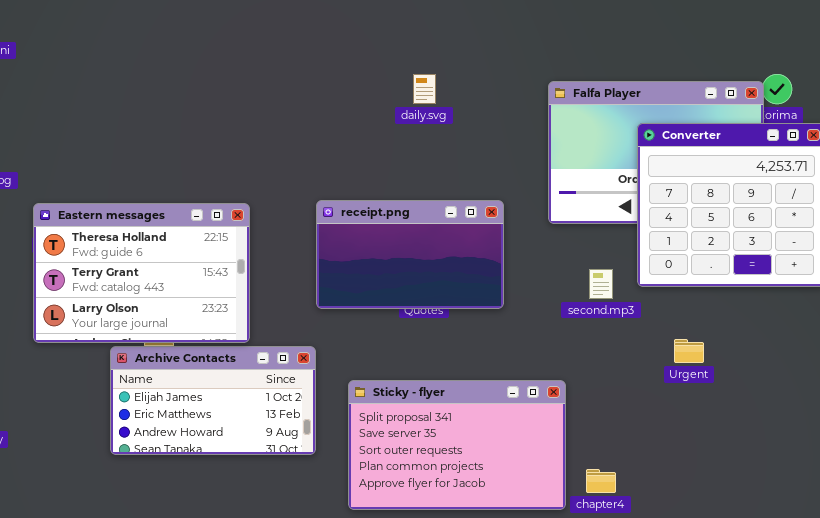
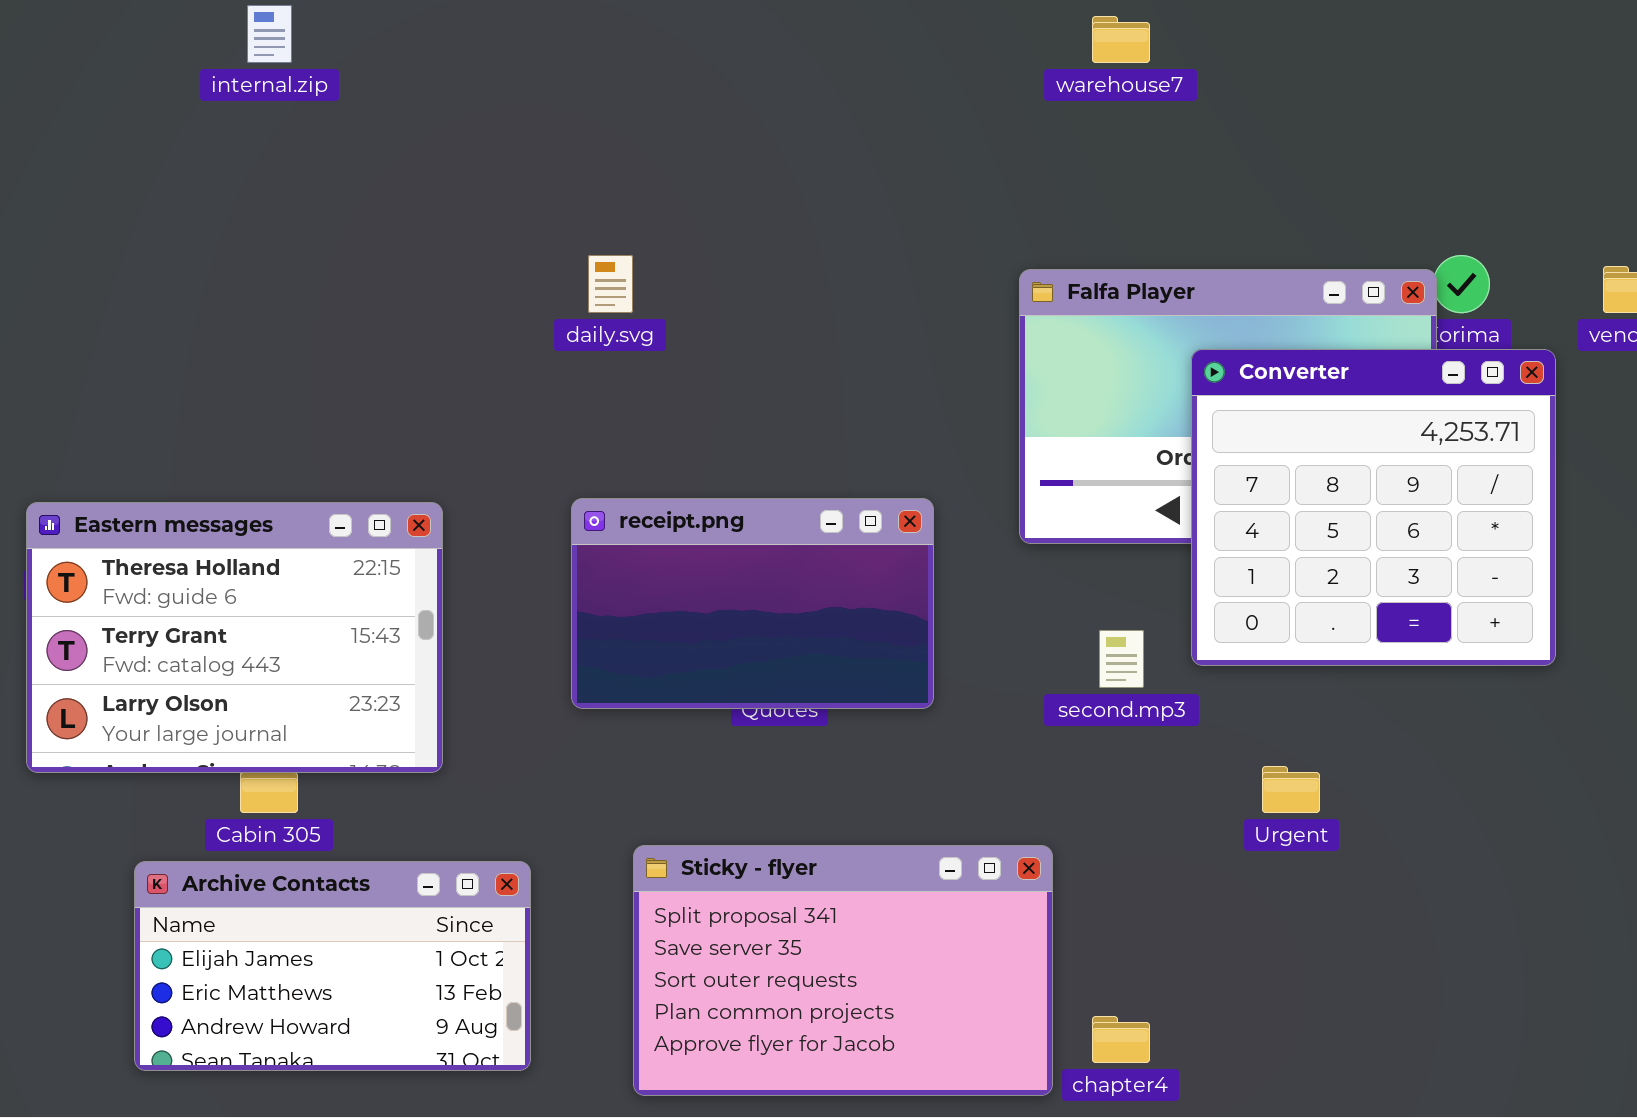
daily.svg: [413,74,436,104] -> [588,255,633,313], moved
Archive Contacts: [110,346,316,455] -> [134,861,531,1071], moved

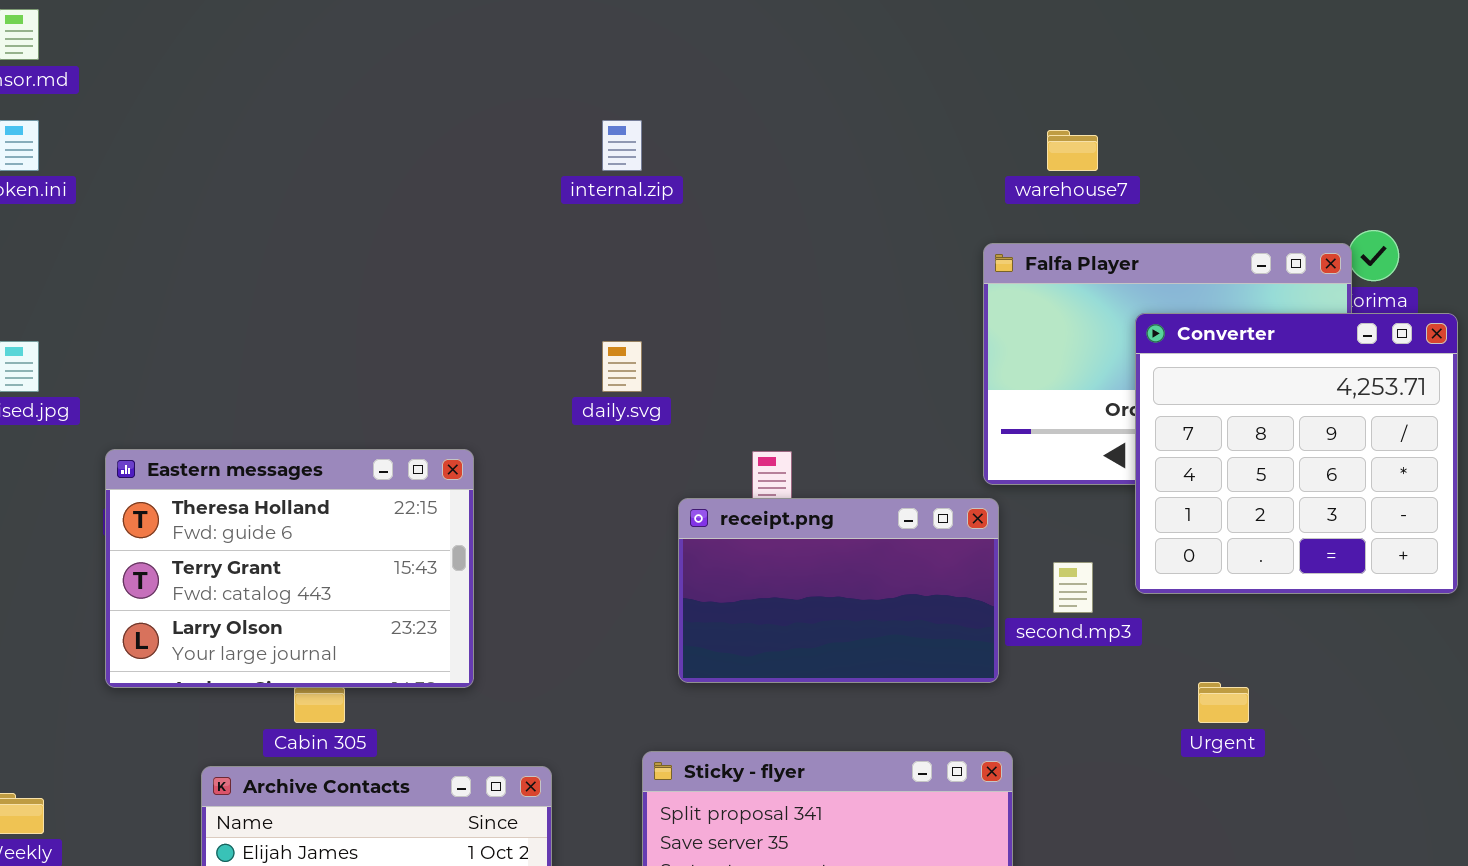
internal.zip: [247,5,292,63] -> [602,120,642,171], moved
warehouse7: [1092,16,1150,63] -> [1047,130,1098,171], moved
daily.svg: [588,255,633,313] -> [602,341,642,392], moved
receipt.png: [571,498,934,709] -> [678,498,999,683], moved

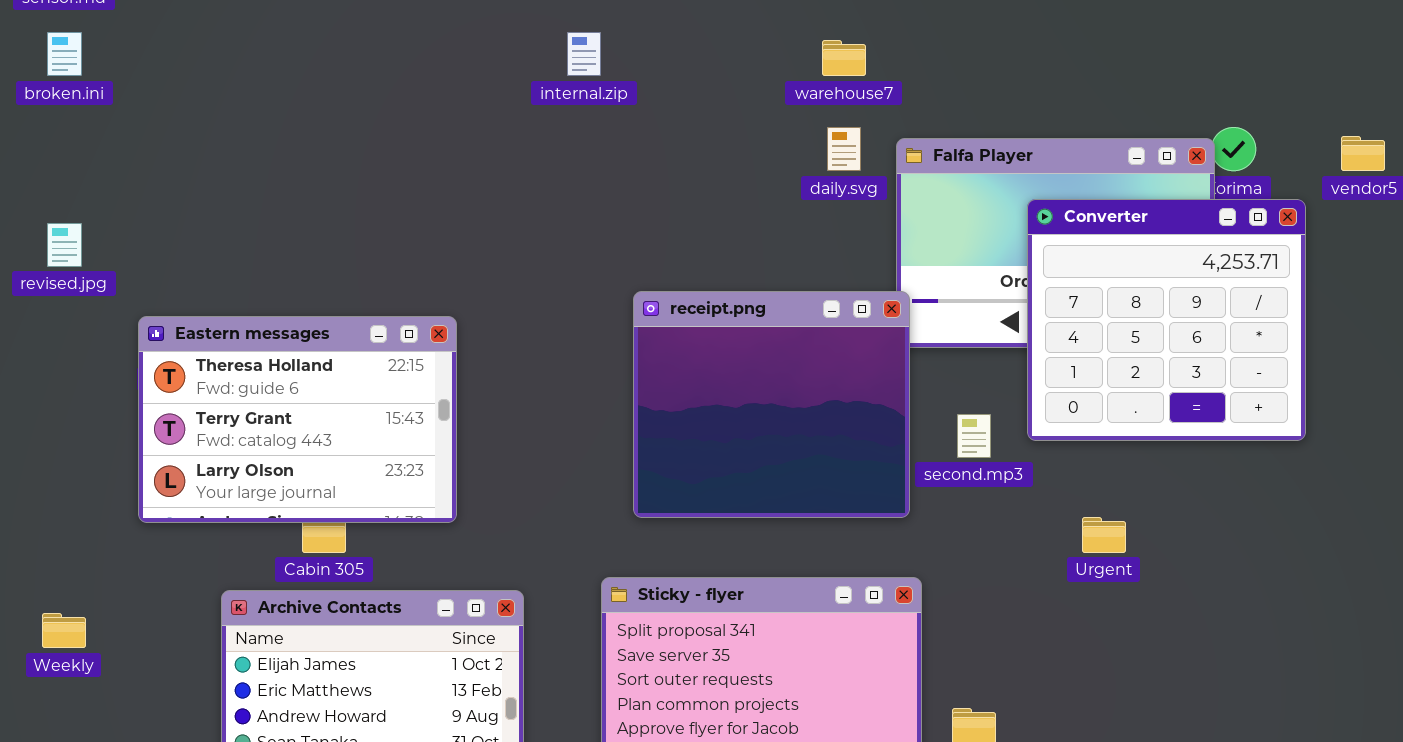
warehouse7: [1047,130,1098,171] -> [822,40,866,76], moved
daily.svg: [602,341,642,392] -> [827,127,861,171], moved
receipt.png: [678,498,999,683] -> [633,291,910,518], resized

